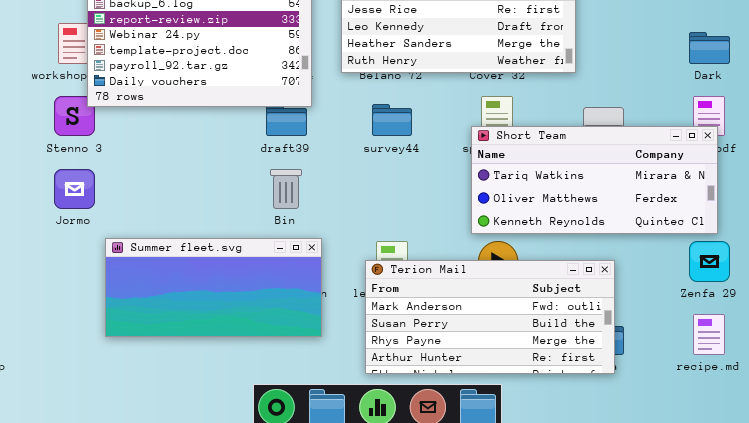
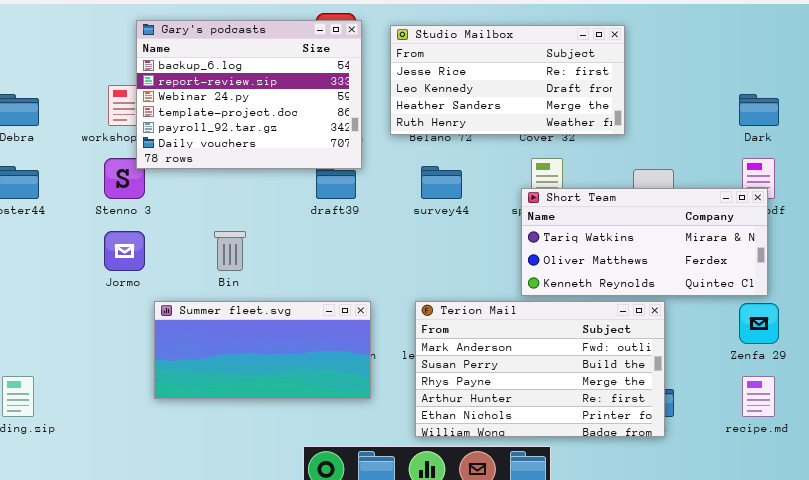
Bin: [270,169,302,209] -> [214,231,246,271], moved
Terion Mail: [365,260,615,374] -> [415,301,665,437], resized

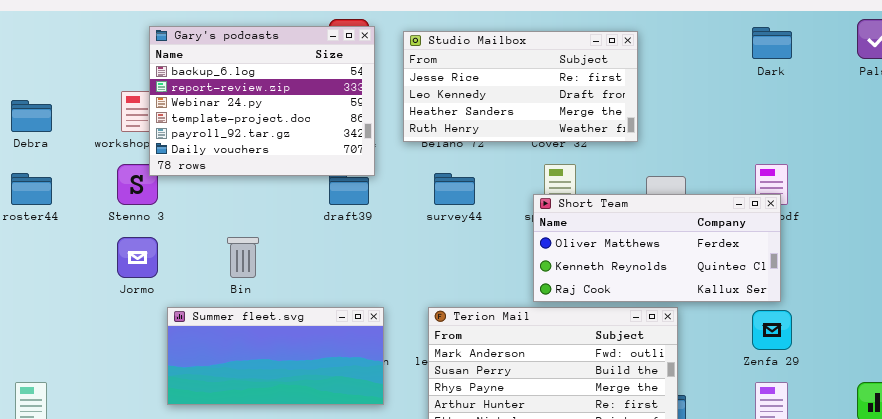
Dark: [739,94,779,126] -> [752,27,792,59], moved
Short Team: [521,188,768,296] -> [533,194,781,302], scrolled down 1 row

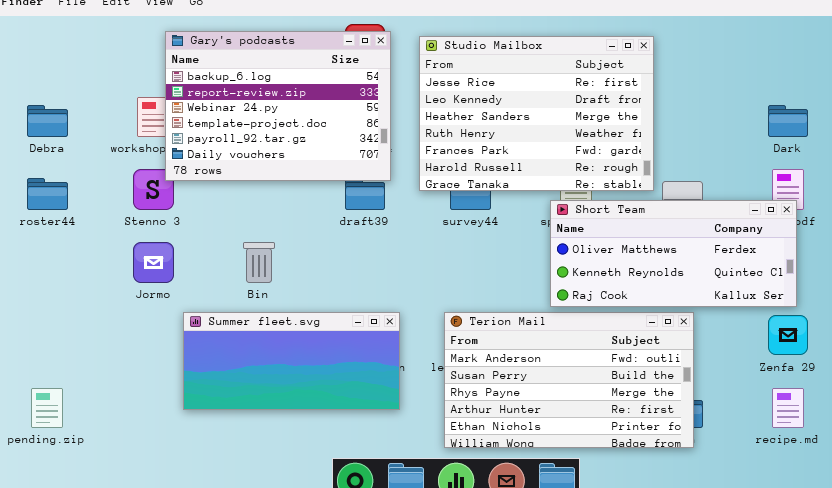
Dark: [752,27,792,59] -> [768,105,808,137], moved
Studio Mailbox: [403,31,638,142] -> [419,36,654,191], resized

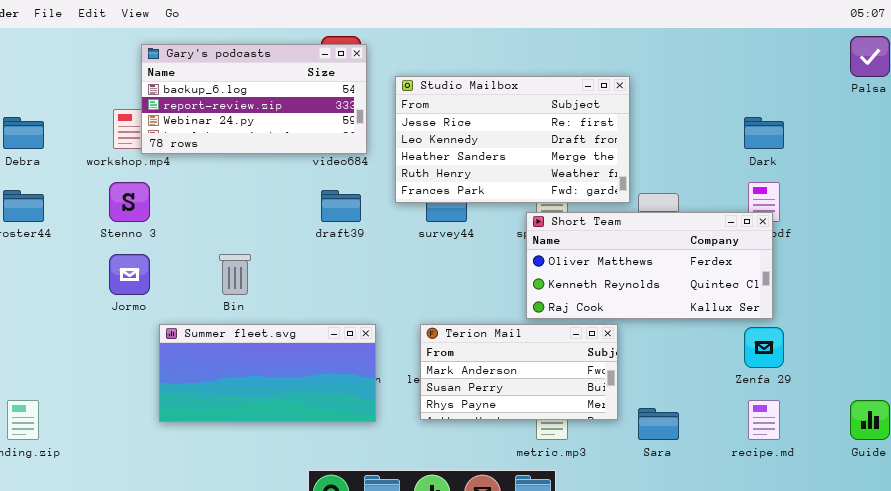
Gary's podcasts: [165,31,391,181] -> [141,44,367,154], resized
Studio Mailbox: [419,36,654,191] -> [395,76,630,203], resized
Terion Mail: [444,312,694,448] -> [420,324,618,420], resized

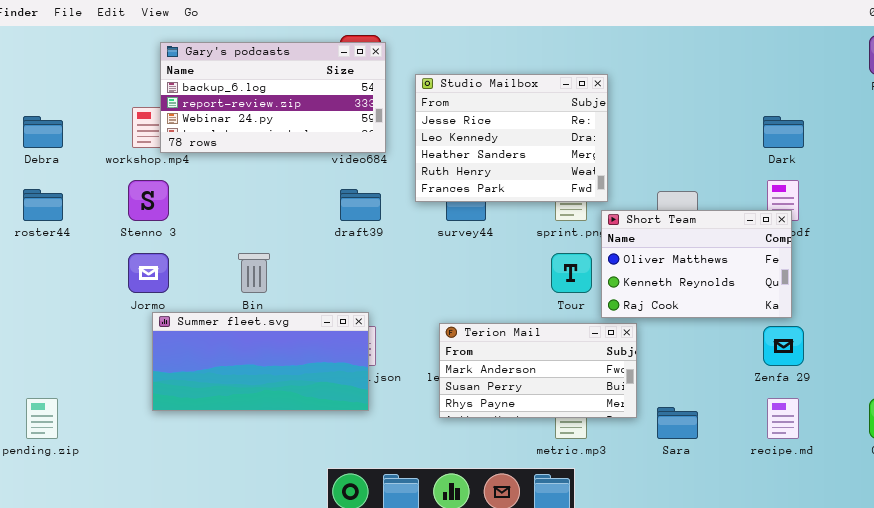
Studio Mailbox: [395,76,630,203] -> [415,74,608,202], resized
Short Team: [526,212,773,319] -> [601,210,792,318], resized
Summer fleet.svg: [159,324,376,422] -> [152,312,369,411], moved

